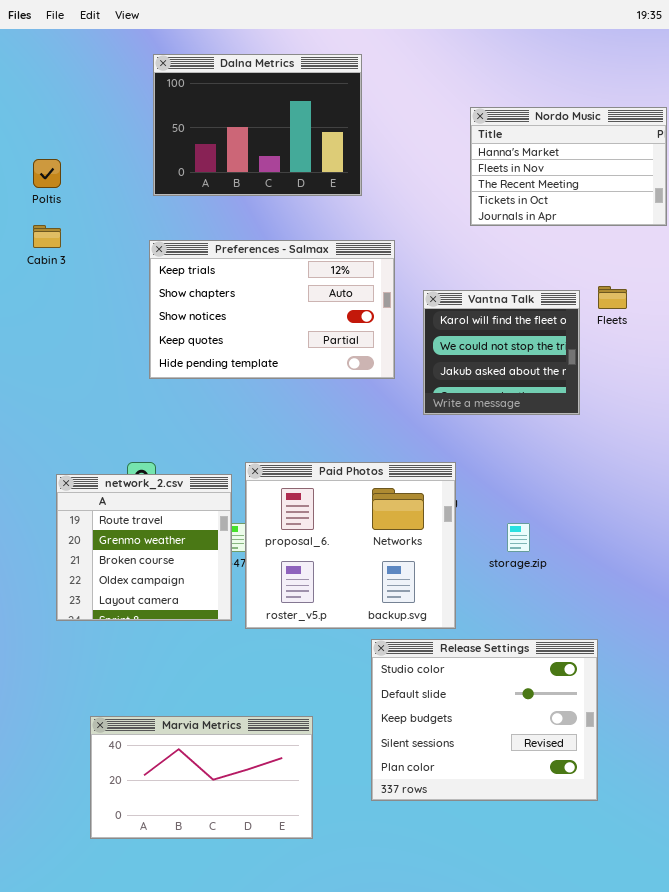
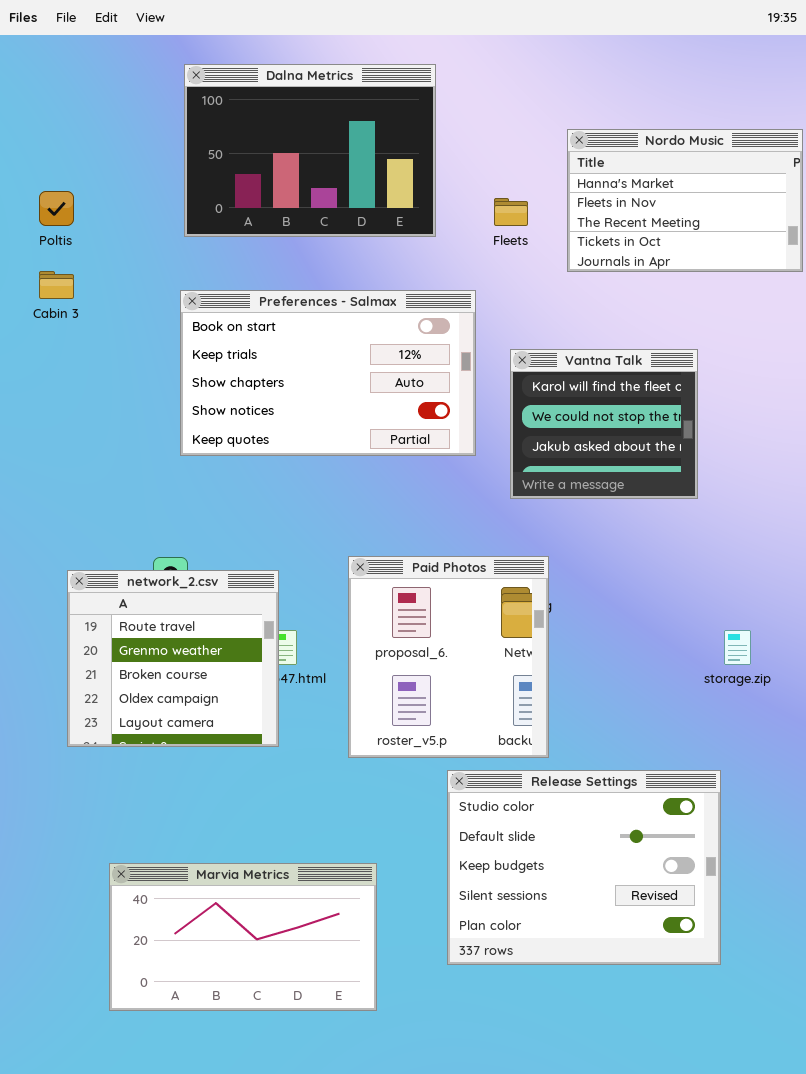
Preferences - Salmax: [149,240,395,379] -> [180,290,476,456], scrolled up 1 row
Fleets: [598,286,627,309] -> [494,198,528,226], moved
Paid Photos: [245,462,456,629] -> [348,556,549,758], resized
storage.zip: [507,523,530,552] -> [724,630,751,665], moved

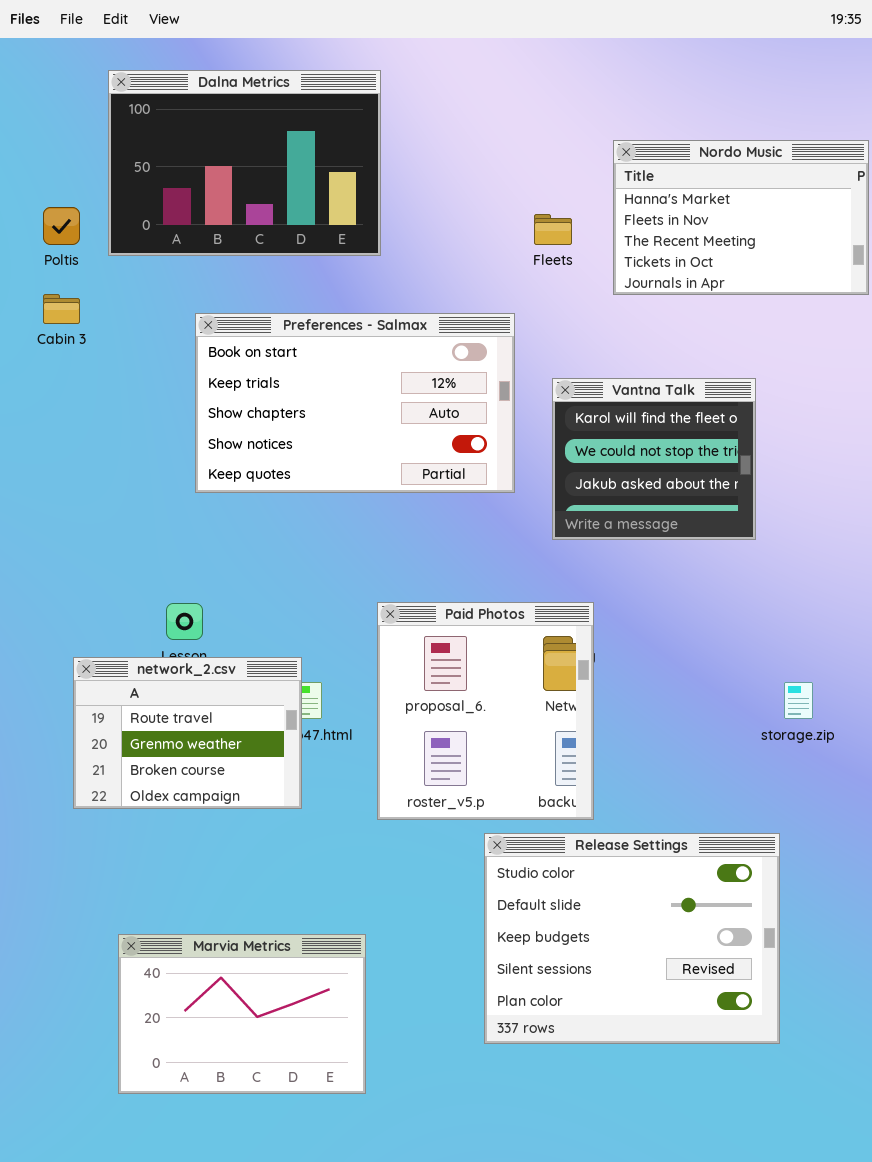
Dalna Metrics: [184,64,436,237] -> [108,70,381,256], moved
network_2.csv: [67,570,279,747] -> [73,657,302,809], resized
Marvia Metrics: [109,863,377,1011] -> [118,934,366,1094], resized

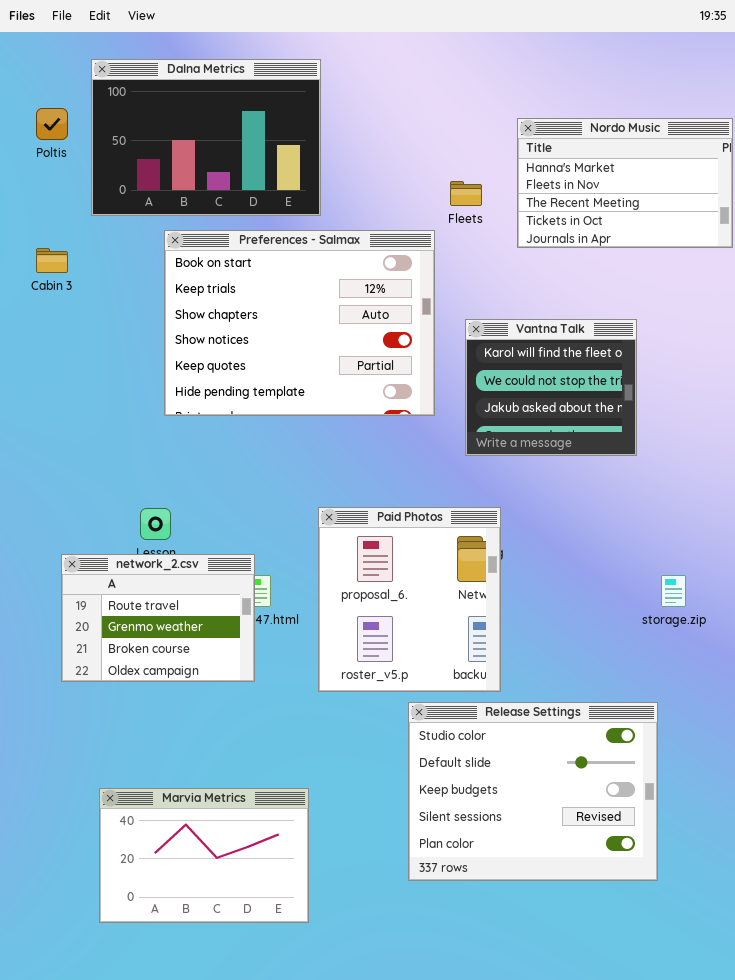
Poltis: [43,207,80,245] -> [36,108,68,140], moved
Preferences - Salmax: [195,313,515,493] -> [164,230,435,416], resized

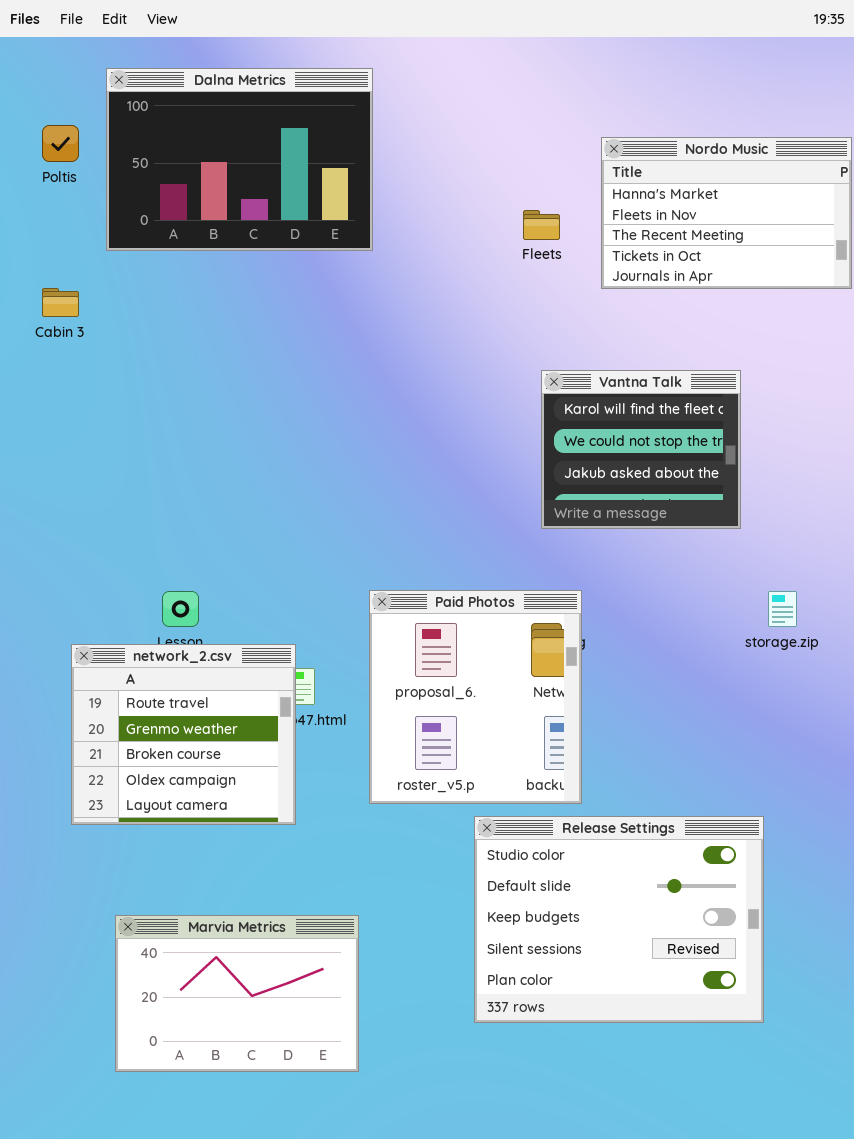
Preferences - Salmax: [164,230,435,416] -> none, closed
network_2.csv: [61,554,255,682] -> [71,644,296,825], resized
storage.zip: [661,575,686,607] -> [768,591,797,627], moved

